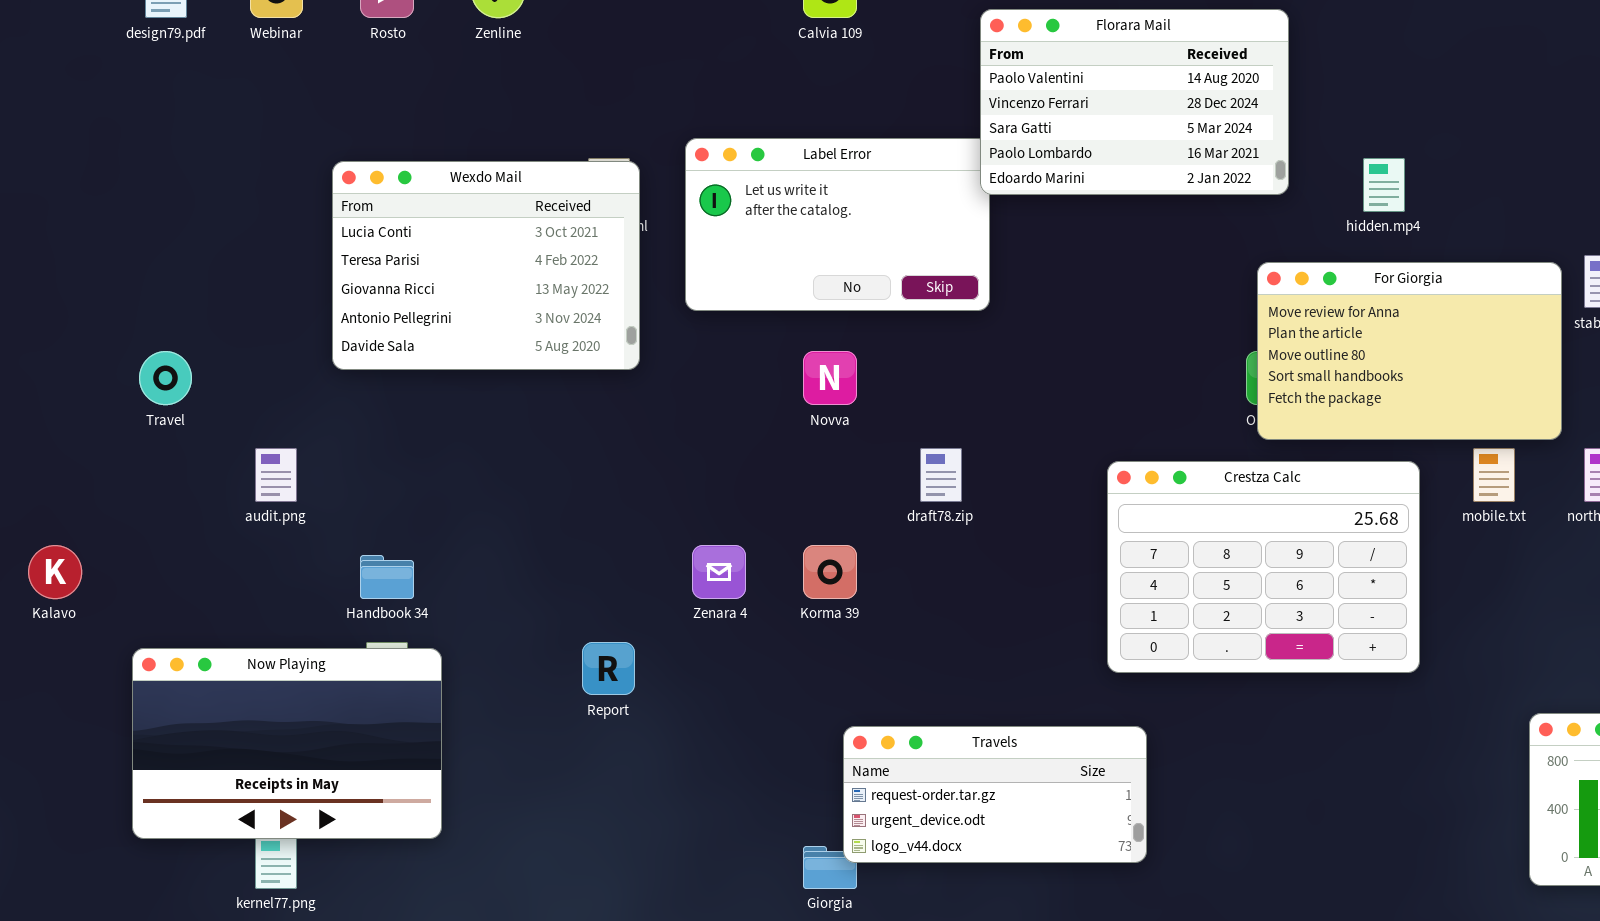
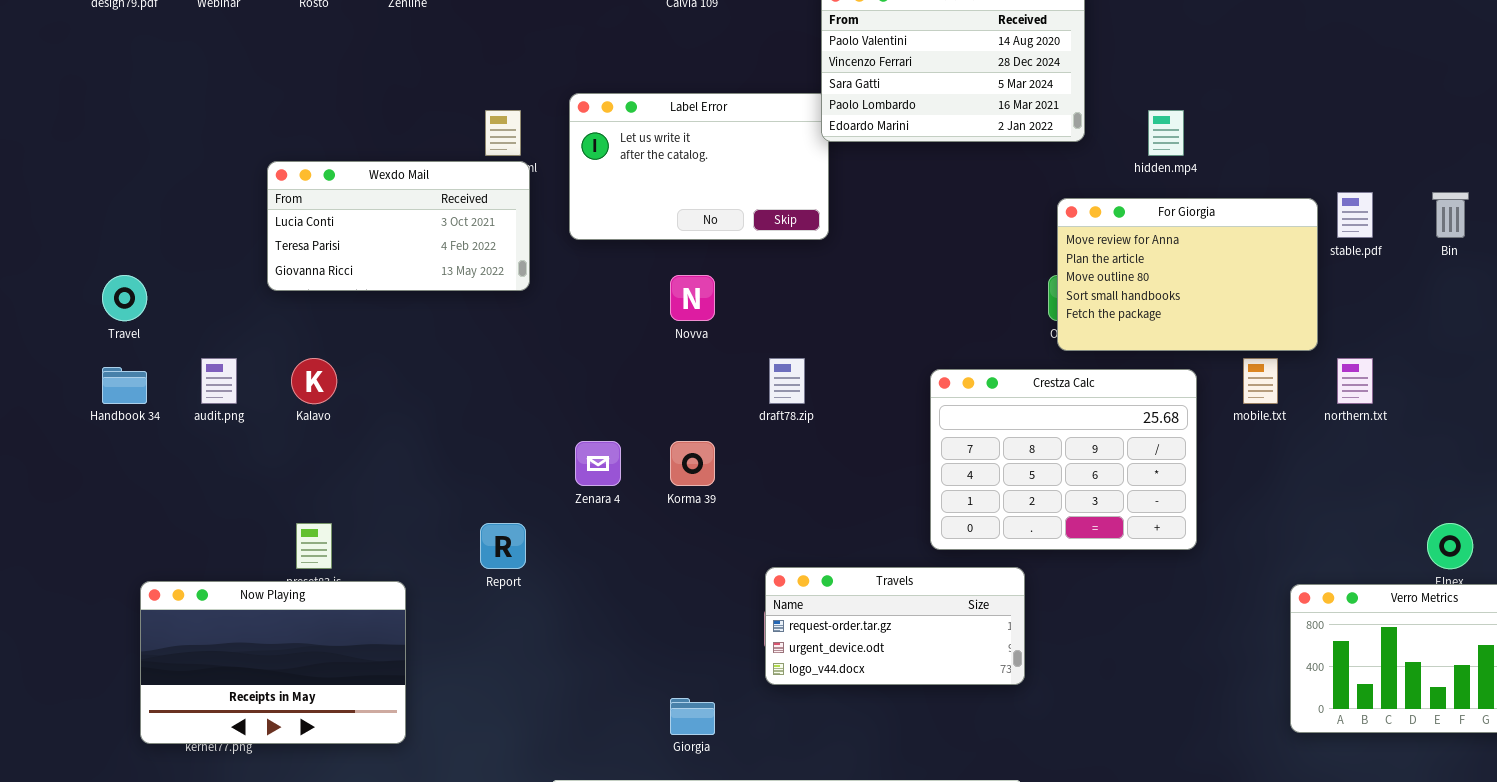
Wexdo Mail: [332,161,640,370] -> [267,161,530,291], resized
Kalavo: [28,545,82,599] -> [291,358,337,404], moved
Handbook 34: [360,555,414,599] -> [102,367,147,404], moved
Now Playing: [132,648,442,839] -> [140,581,406,744], moved
Travels: [843,726,1147,863] -> [765,567,1025,685], moved

